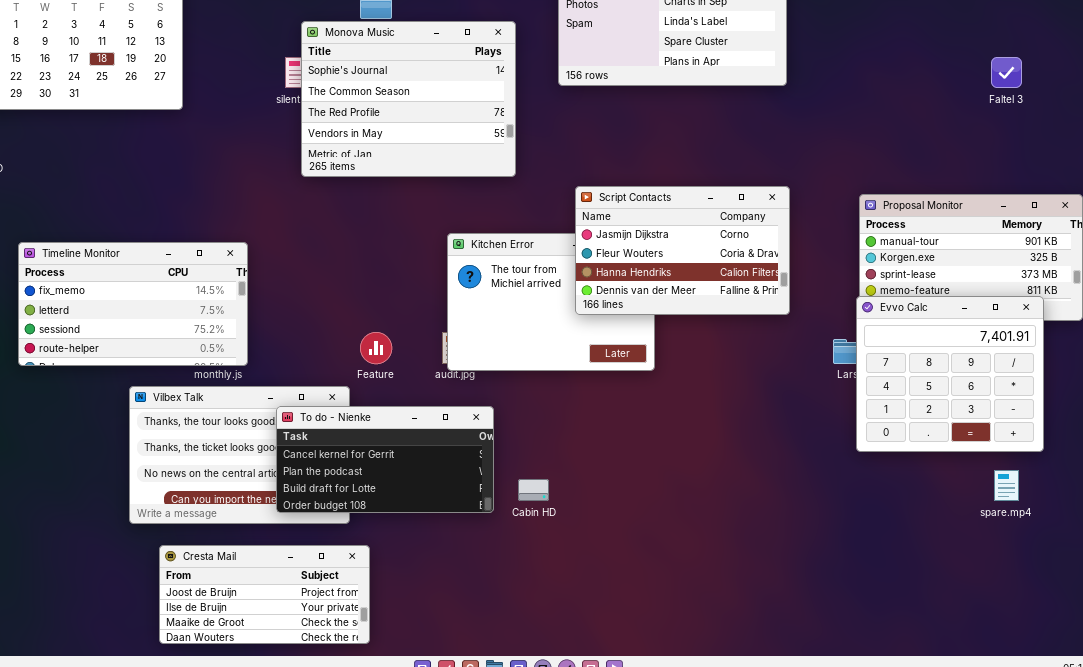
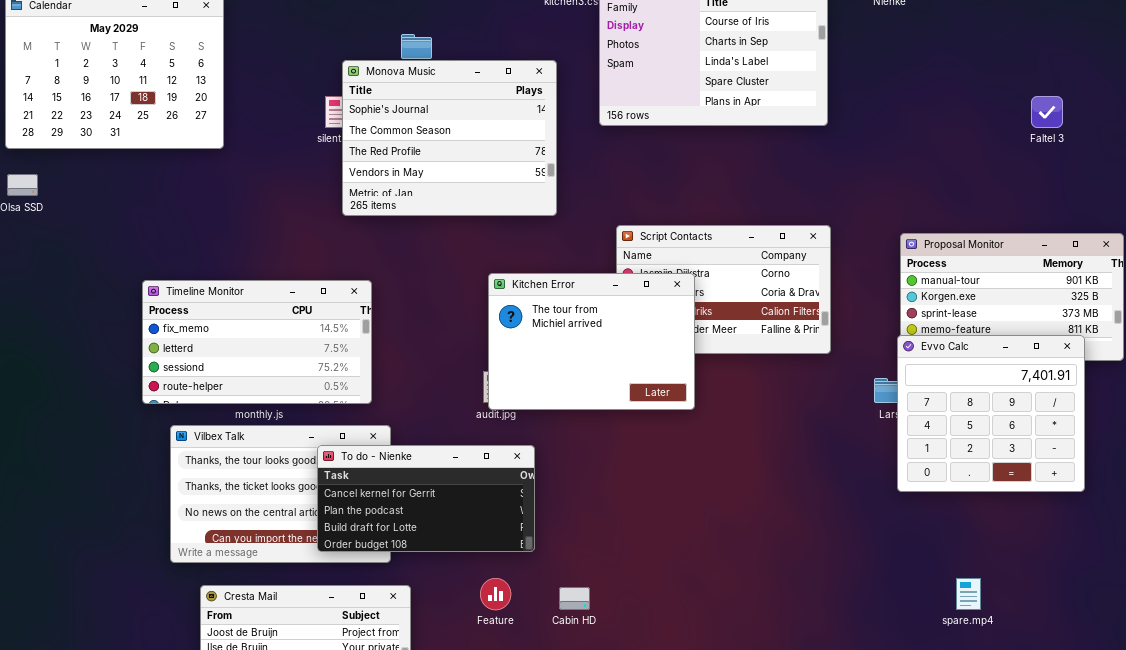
Kitchen Error: [447,233,655,371] -> [488,273,695,410], raised
Timeline Monitor: [18,242,248,366] -> [142,280,372,404], moved
Feature: [360,332,392,364] -> [480,578,511,610], moved
spare.mp4: [994,470,1019,501] -> [956,578,981,610], moved
Cabin HD: [518,479,549,501] -> [559,587,590,610], moved

